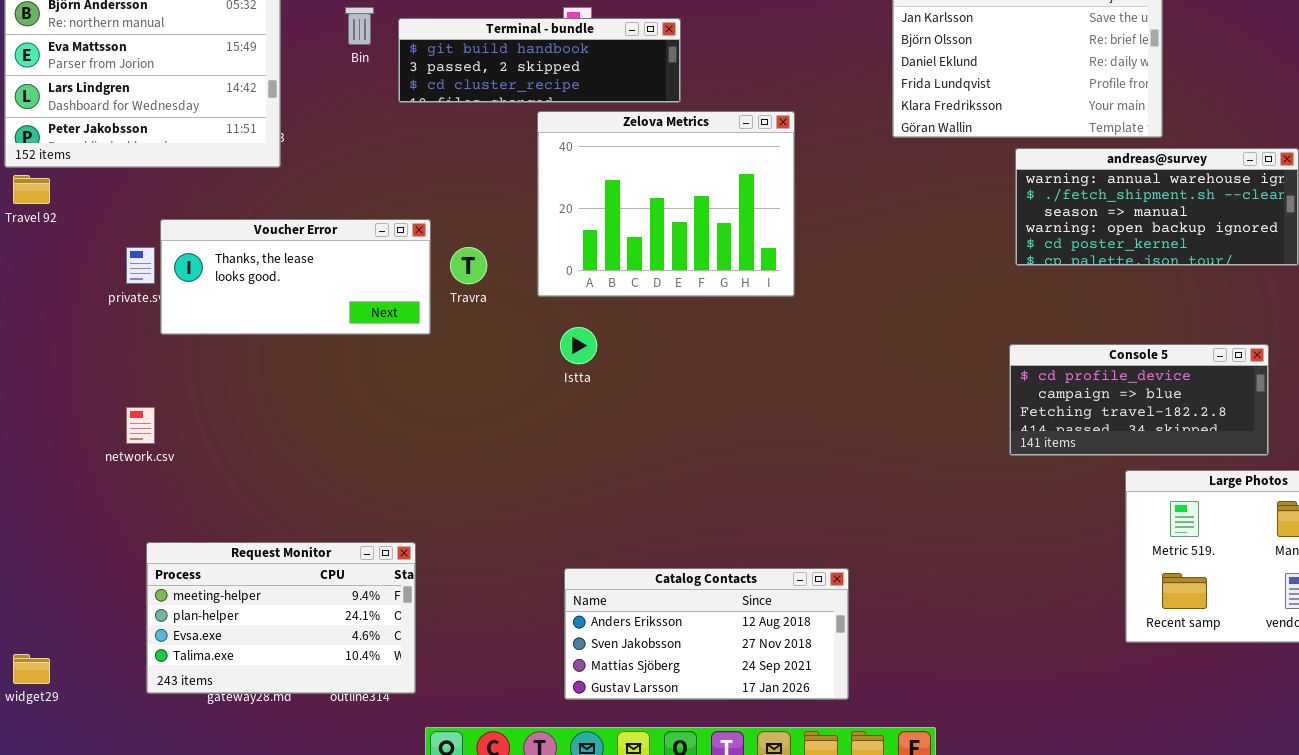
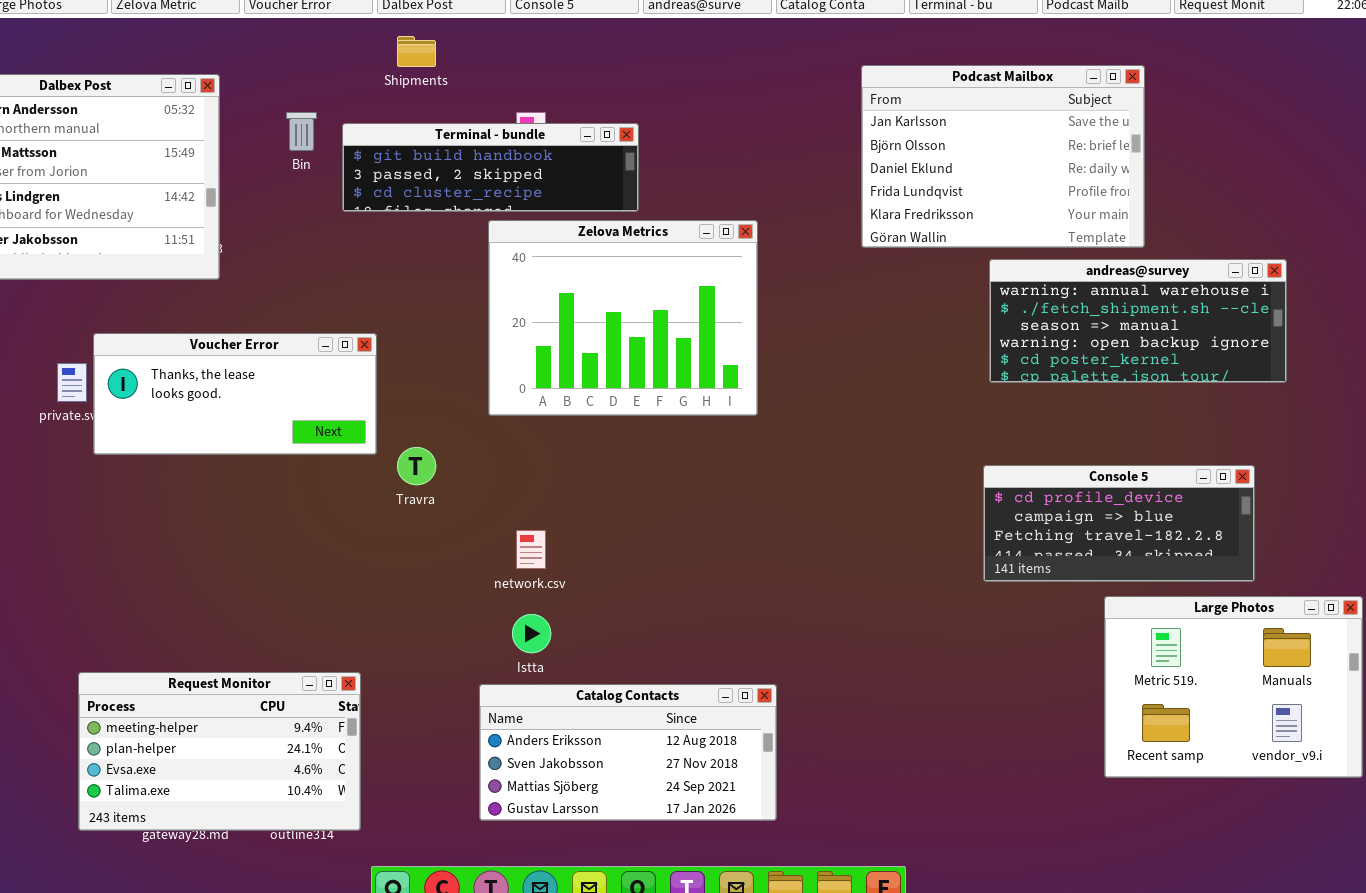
Travra: [450,247,487,284] -> [397,447,436,485], moved
Istta: [560,327,597,364] -> [512,614,551,653], moved
network.csv: [126,407,155,444] -> [516,530,546,569], moved
Catalog Contacts: [564,568,849,700] -> [479,684,777,821], moved

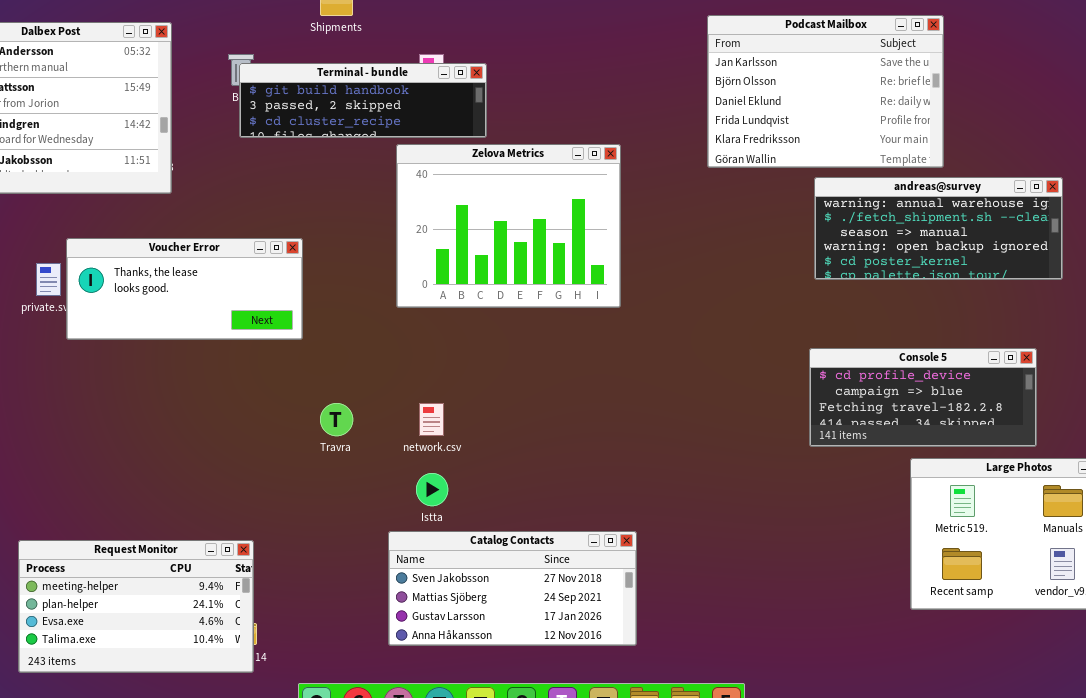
Terminal - bundle: [342,123,639,212] -> [239,63,487,138], moved
Travra: [397,447,436,485] -> [320,403,353,436], moved
Request Monitor: [78,672,361,831] -> [18,540,254,673], moved
Catalog Contacts: [479,684,777,821] -> [388,531,637,646], scrolled down 1 row

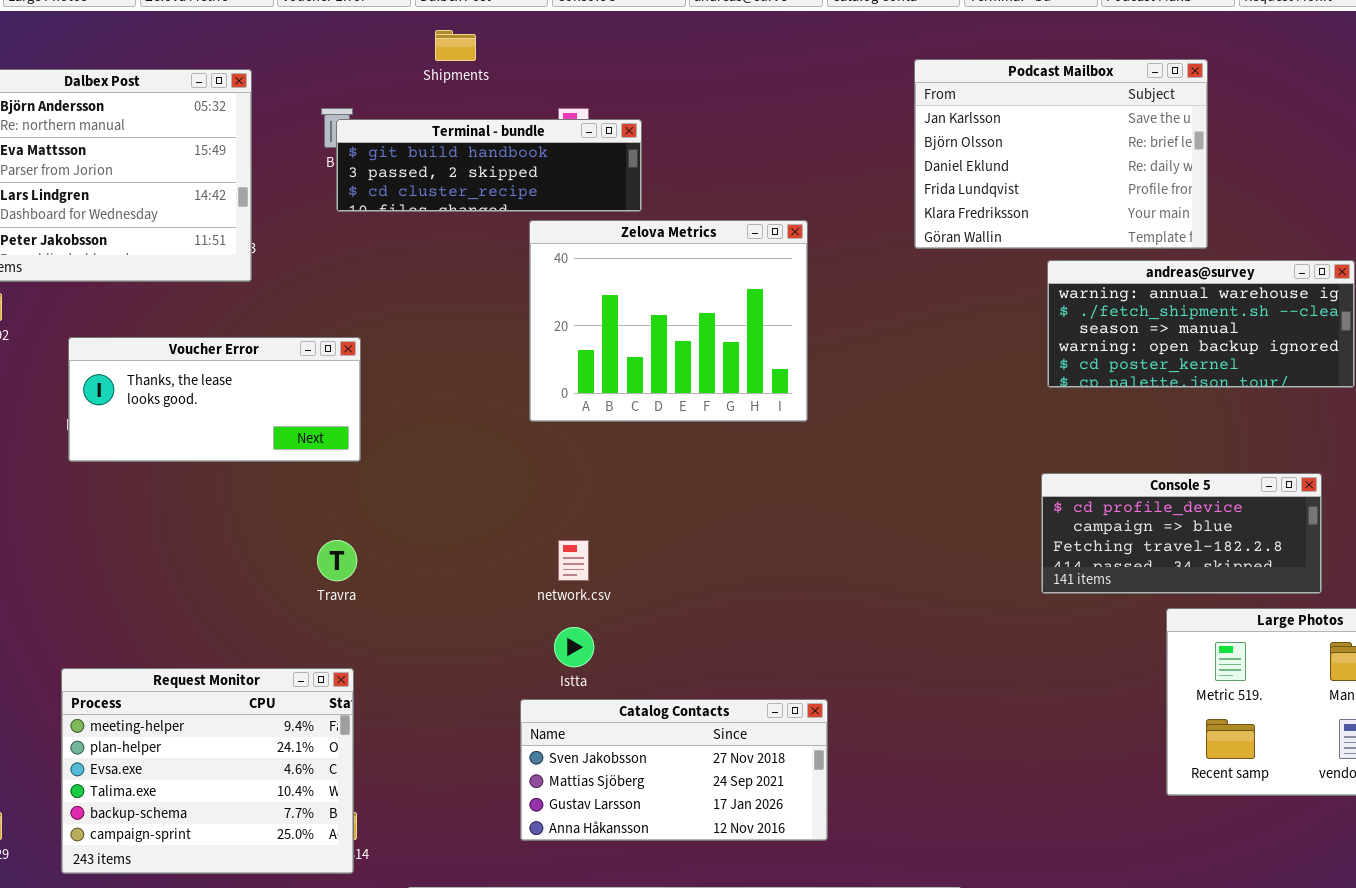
Voucher Error: [66,238,303,340] -> [68,337,361,462], moved
Travra: [320,403,353,436] -> [317,540,357,581], moved
Request Monitor: [18,540,254,673] -> [61,668,354,874], resized

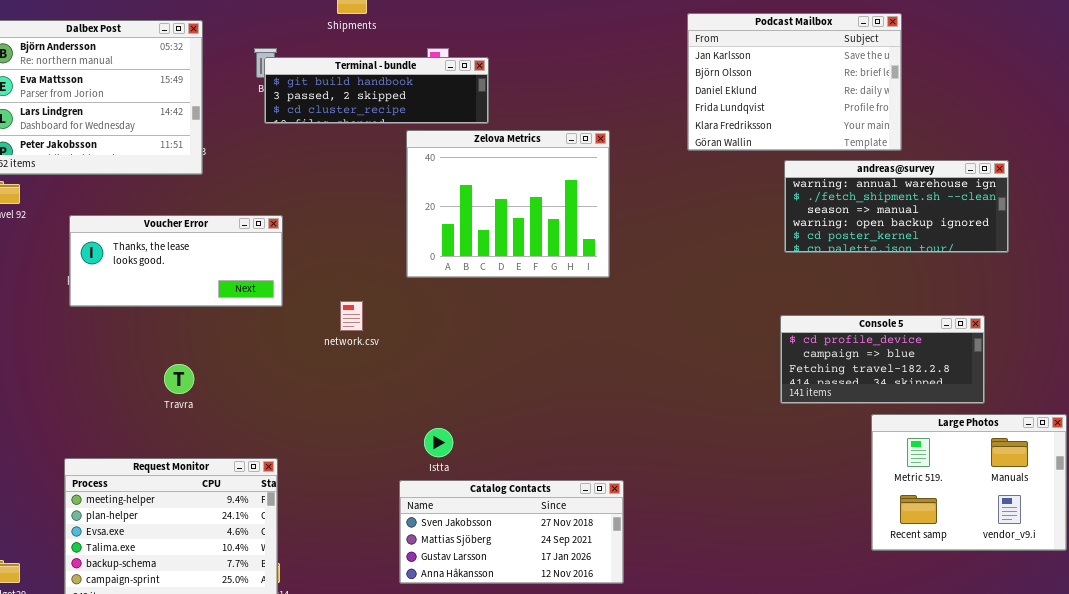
Travra: [317,540,357,581] -> [164,364,194,394], moved
network.csv: [558,540,589,581] -> [340,301,363,331], moved

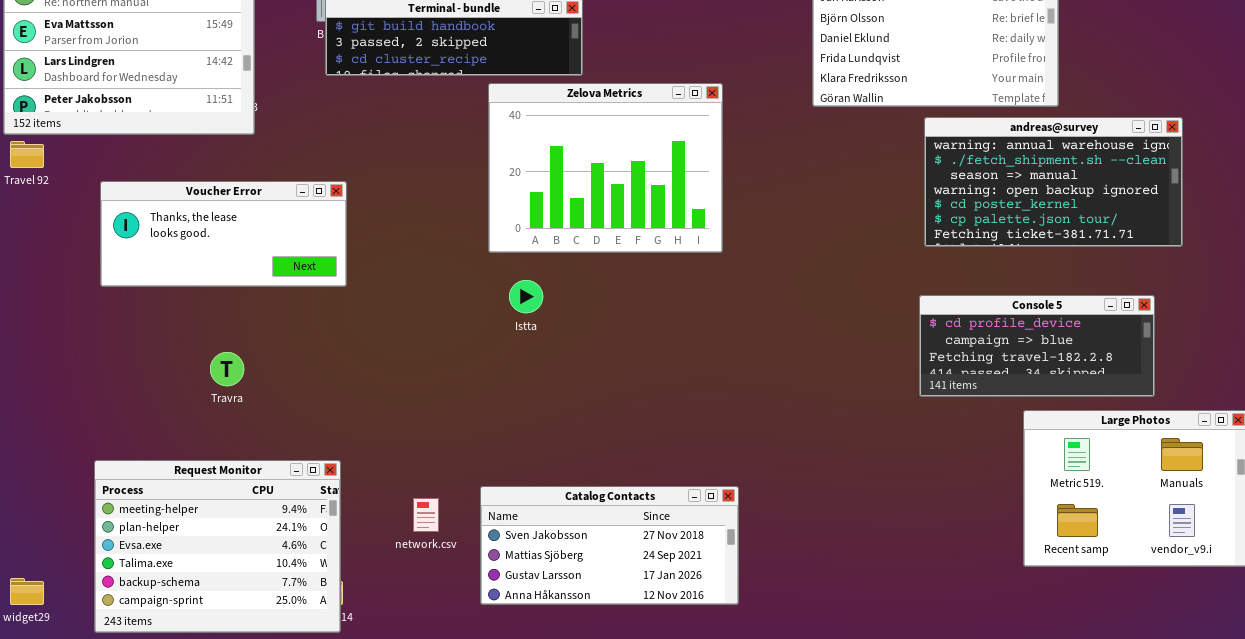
andreas@survey: [784,160,1009,253] -> [924,117,1183,247], resized
network.csv: [340,301,363,331] -> [413,498,439,532], moved
Istta: [424,428,453,457] -> [509,280,543,313], moved

